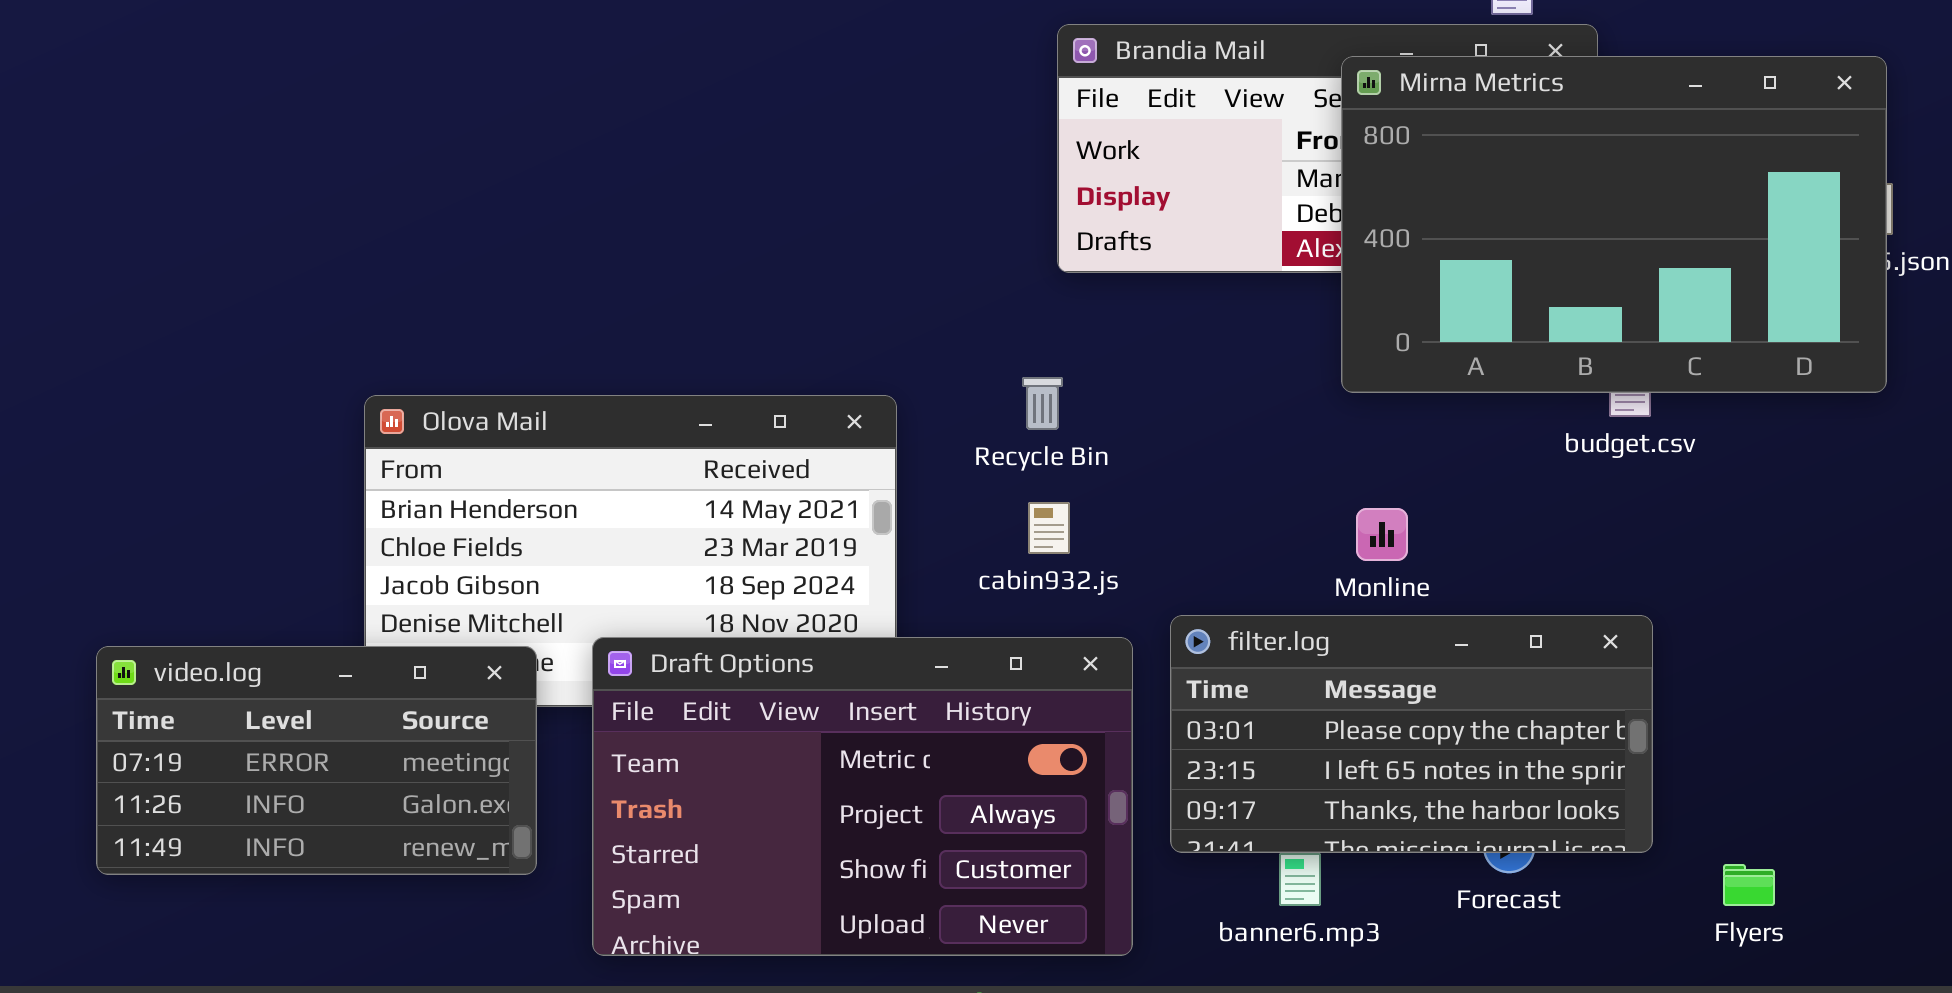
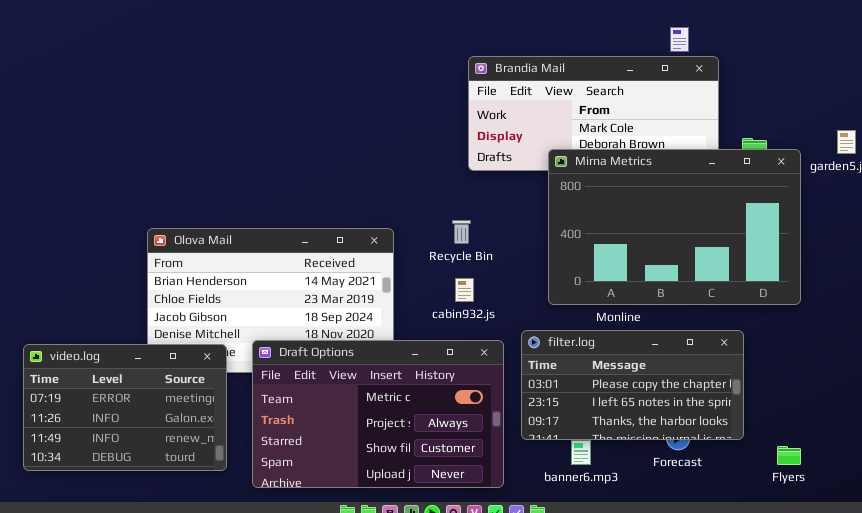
Mirna Metrics: [1341,56,1887,393] -> [548,149,801,305], moved
video.log: [96,646,537,875] -> [23,344,227,471], resized

